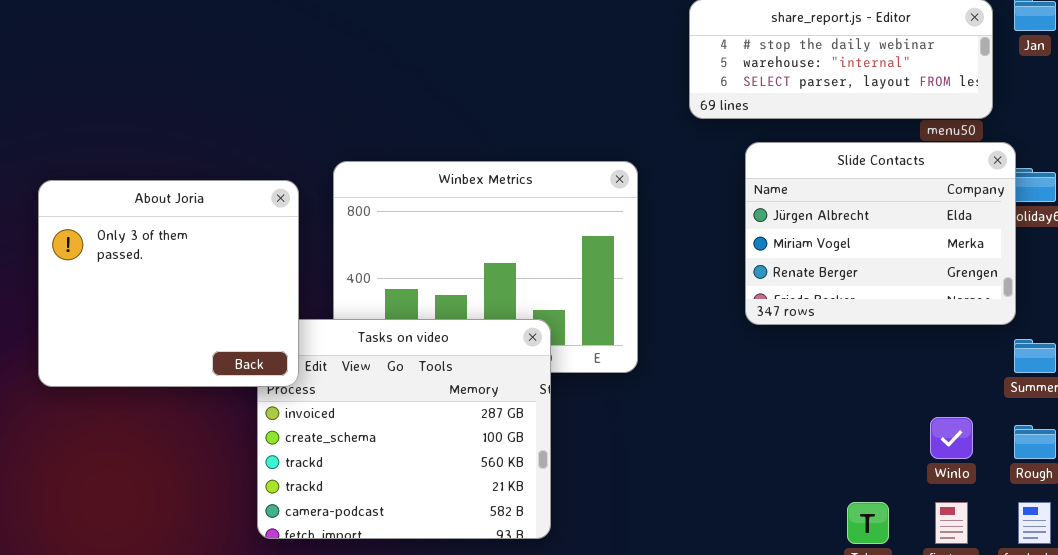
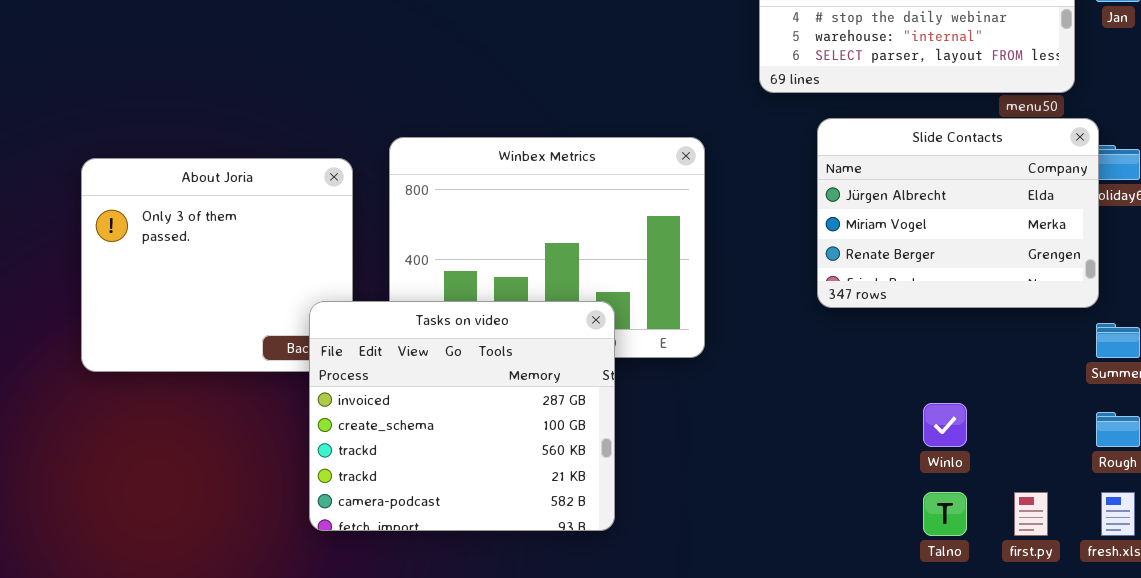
Tasks on video: [257,319,551,539] -> [309,301,615,531], raised
Winlo: [930,417,973,459] -> [923,403,967,447], moved

